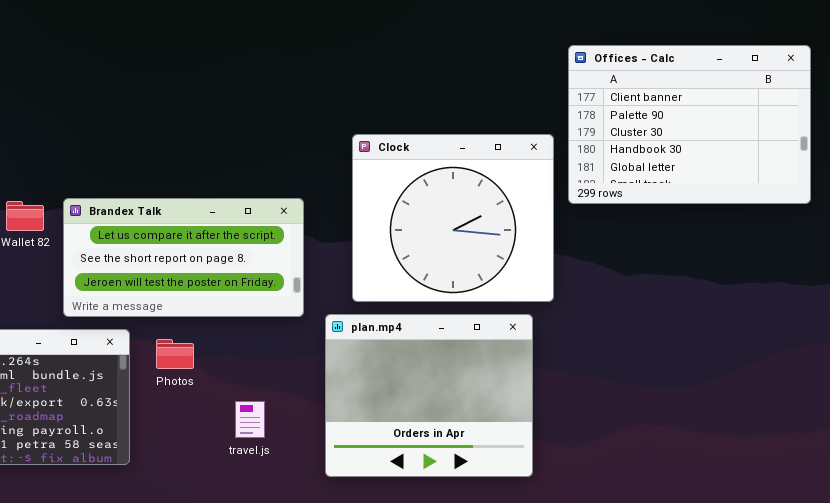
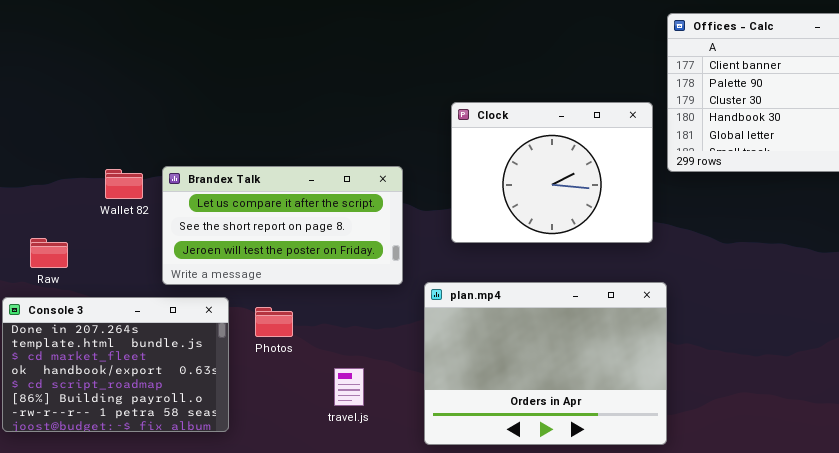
Clock: [352,134,554,302] -> [451,102,653,243], resized
plan.mp4: [325,314,533,477] -> [424,282,667,445], resized

